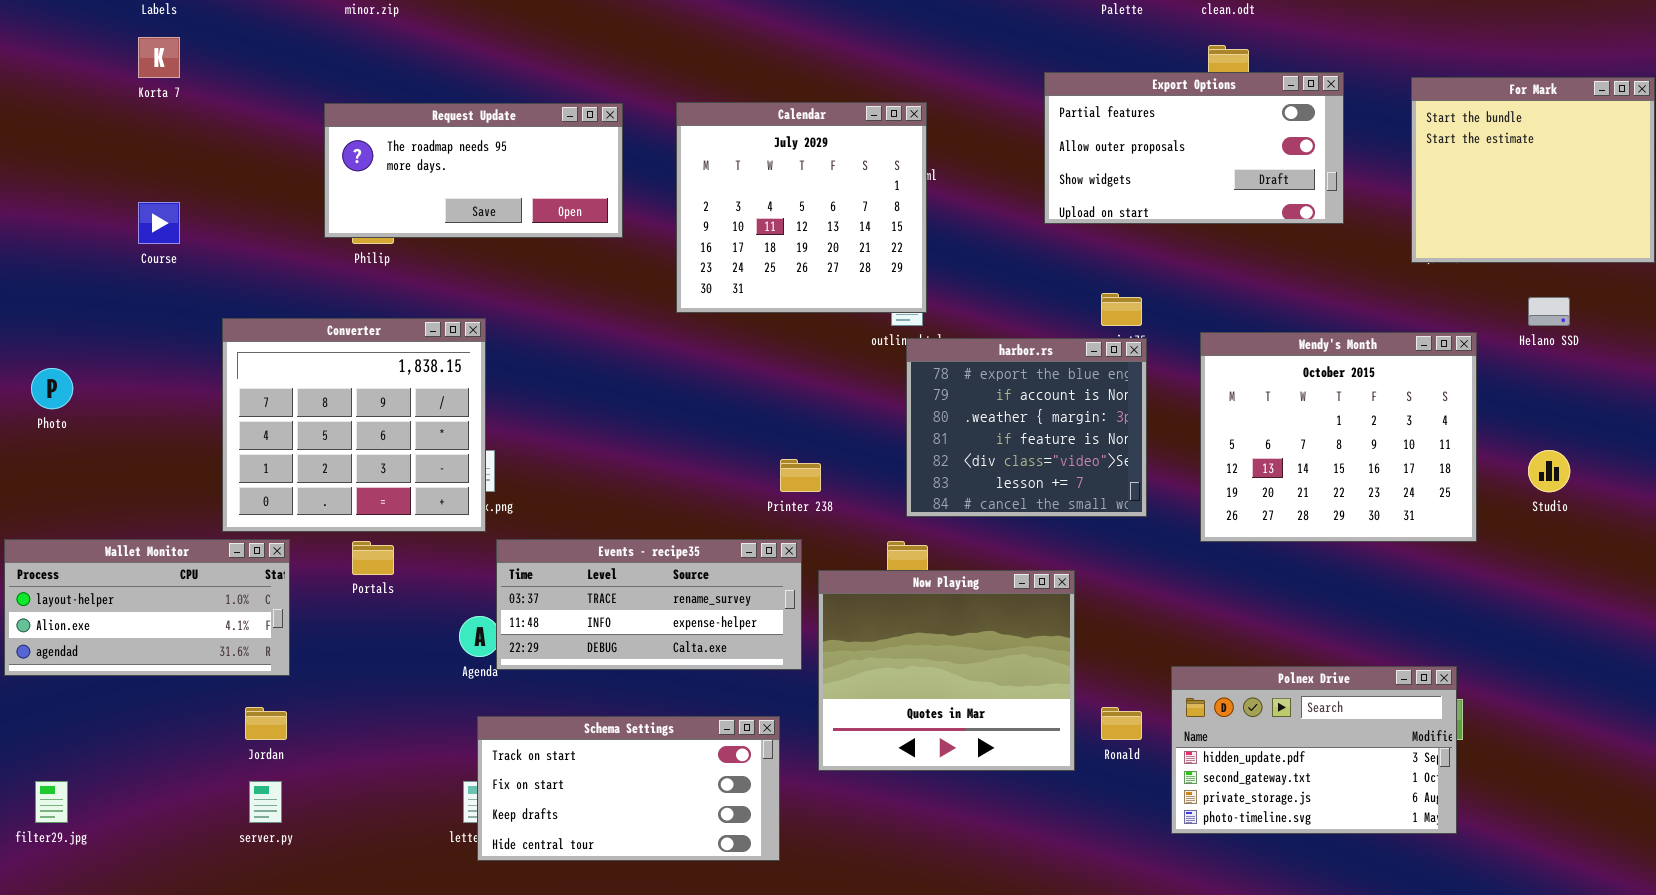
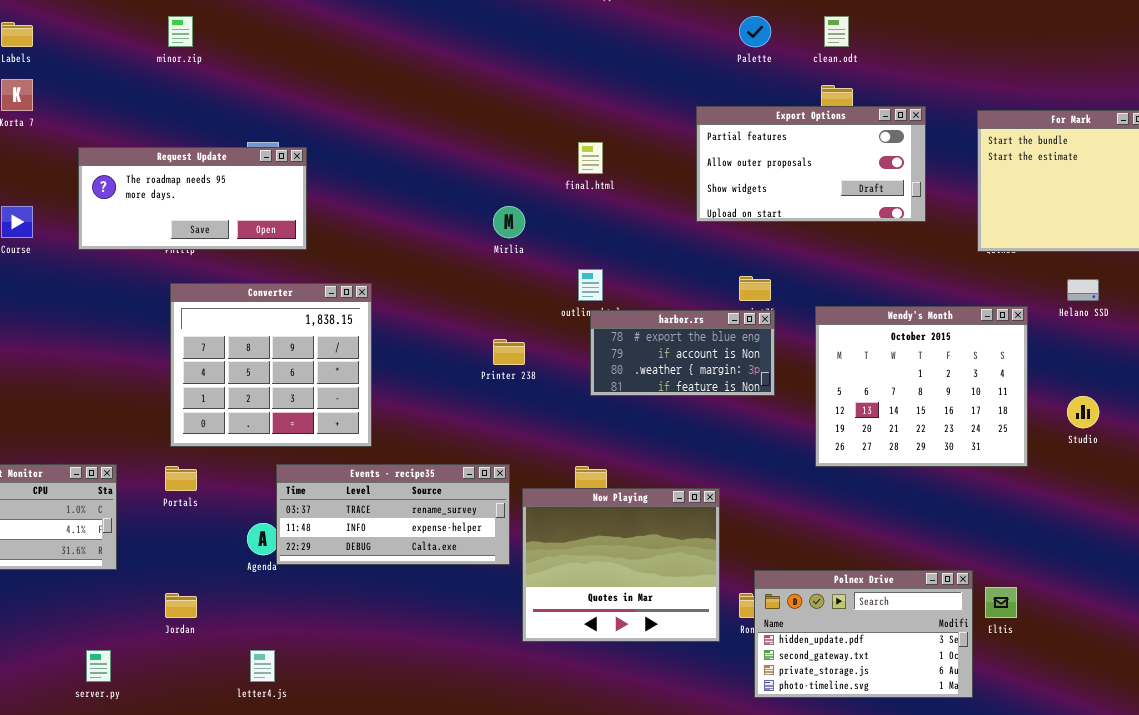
Calendar: [676,102,927,313] -> none, closed
Request Update: [324,103,623,238] -> [78,147,307,250], moved
Converter: [222,318,486,532] -> [170,283,372,447], moved
harbor.rs: [906,338,1147,517] -> [590,310,775,396], resized
Printer 238: [780,459,821,492] -> [493,339,525,365], moved
Polnex Drive: [1171,666,1457,834] -> [754,570,973,698], moved
Jordan: [245,707,287,740] -> [165,593,197,618], moved
Schema Settings: [477,716,780,861] -> none, closed

